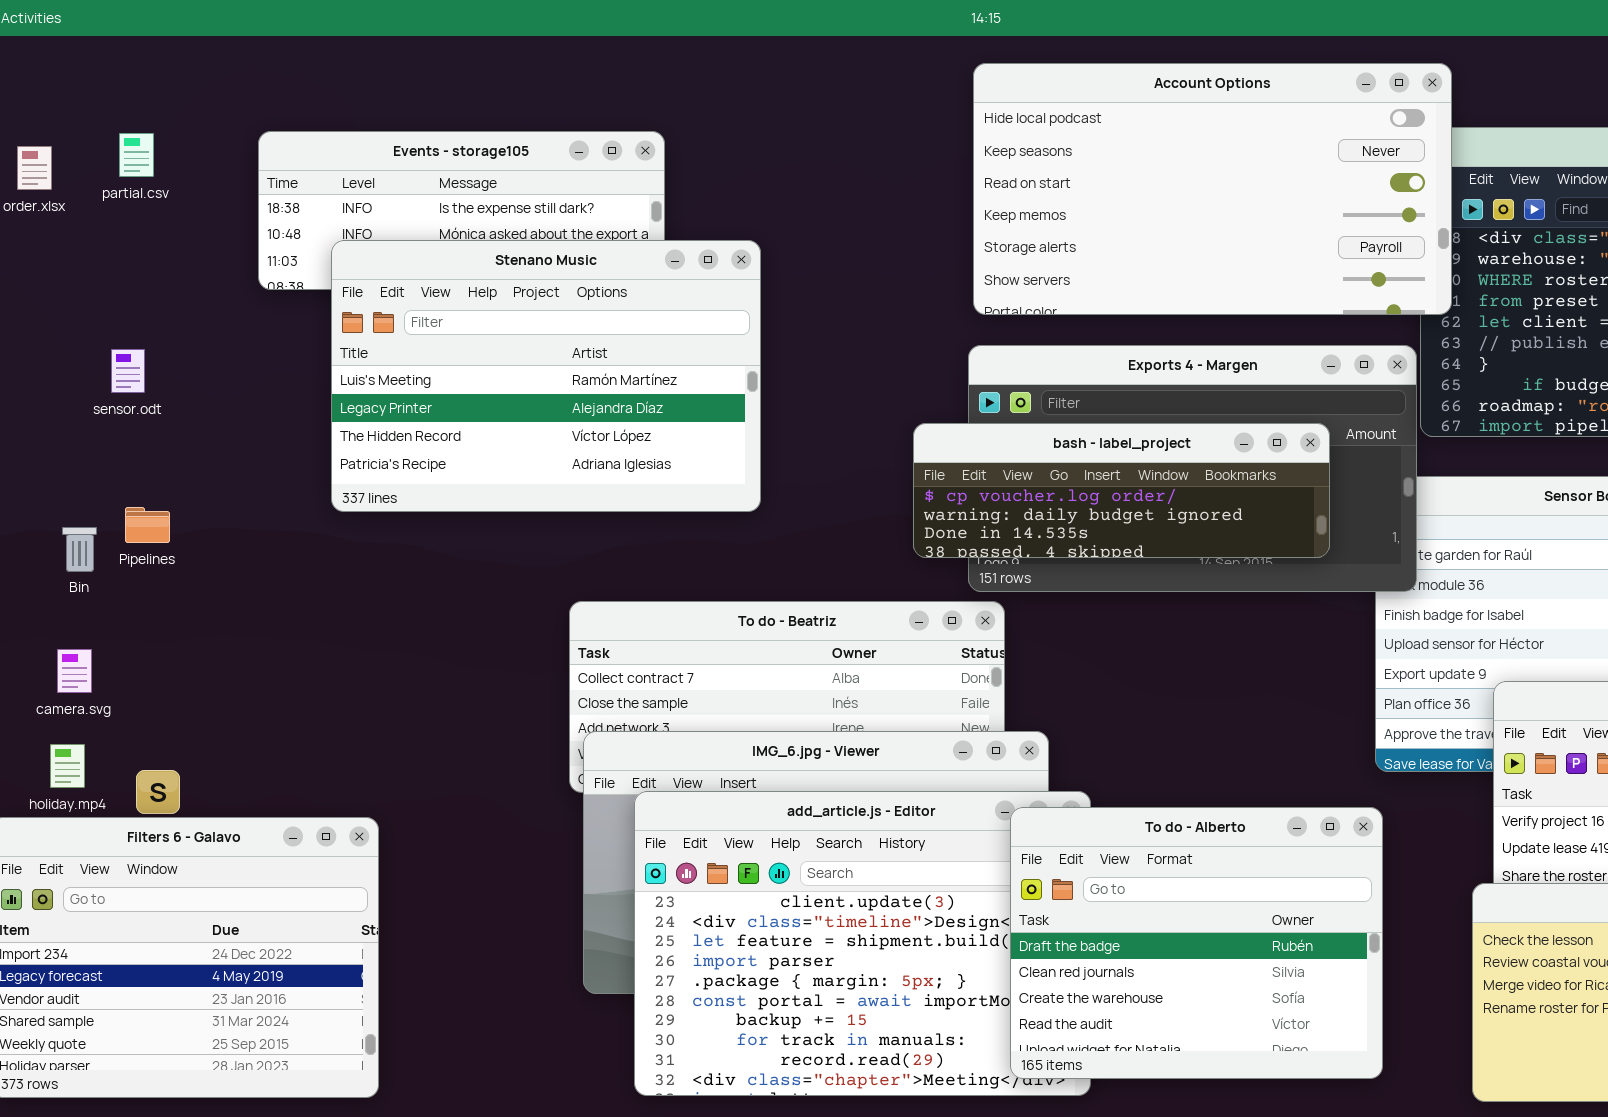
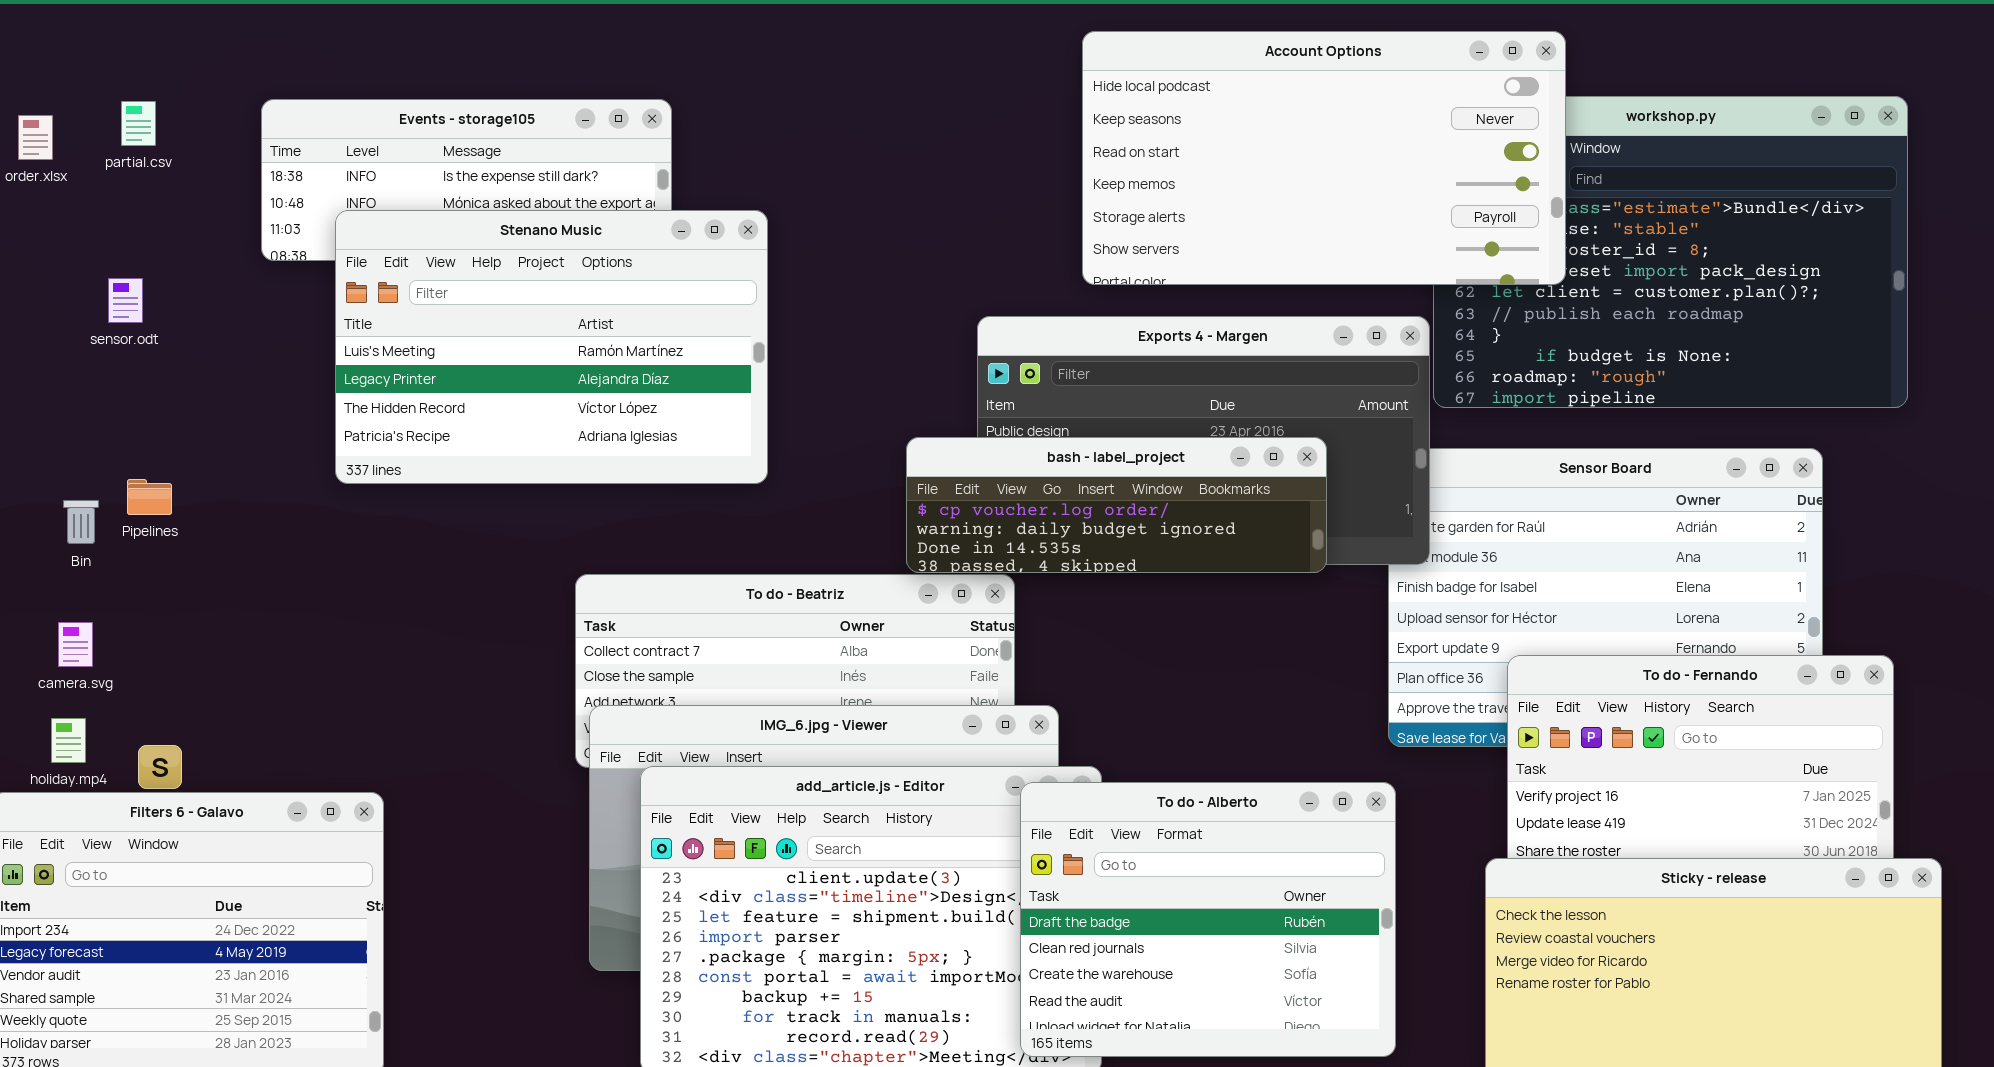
Account Options: [973,63,1452,315] -> [1082,31,1566,285], moved
sensor.odt: [111,349,145,393] -> [108,278,143,323], moved
bash - label_project: [913,423,1330,558] -> [906,437,1327,573], moved

